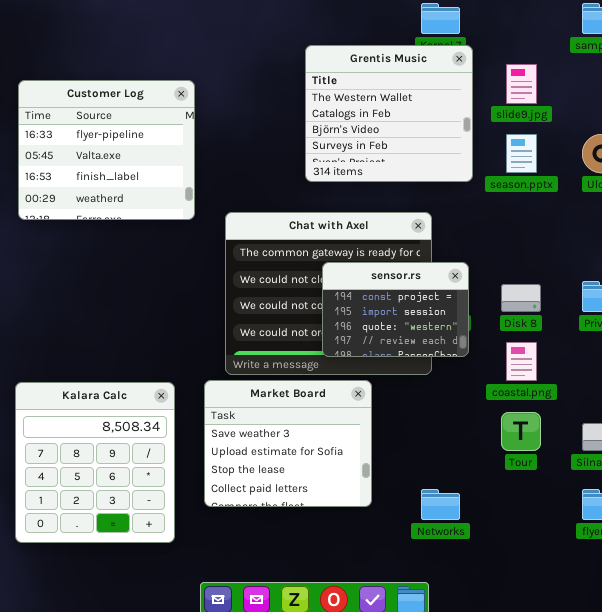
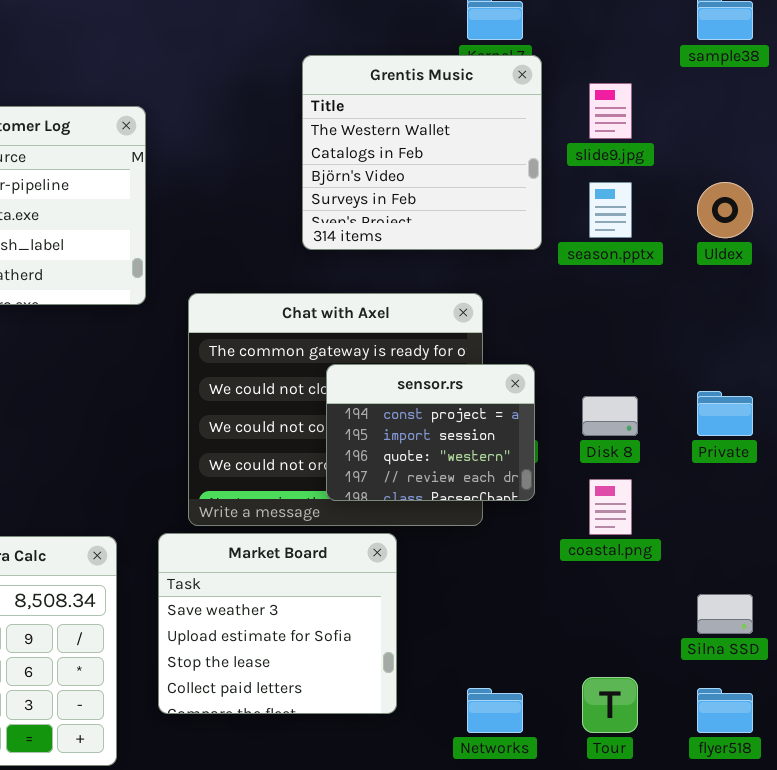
Tour: [501,412,541,451] -> [582,677,638,733], moved

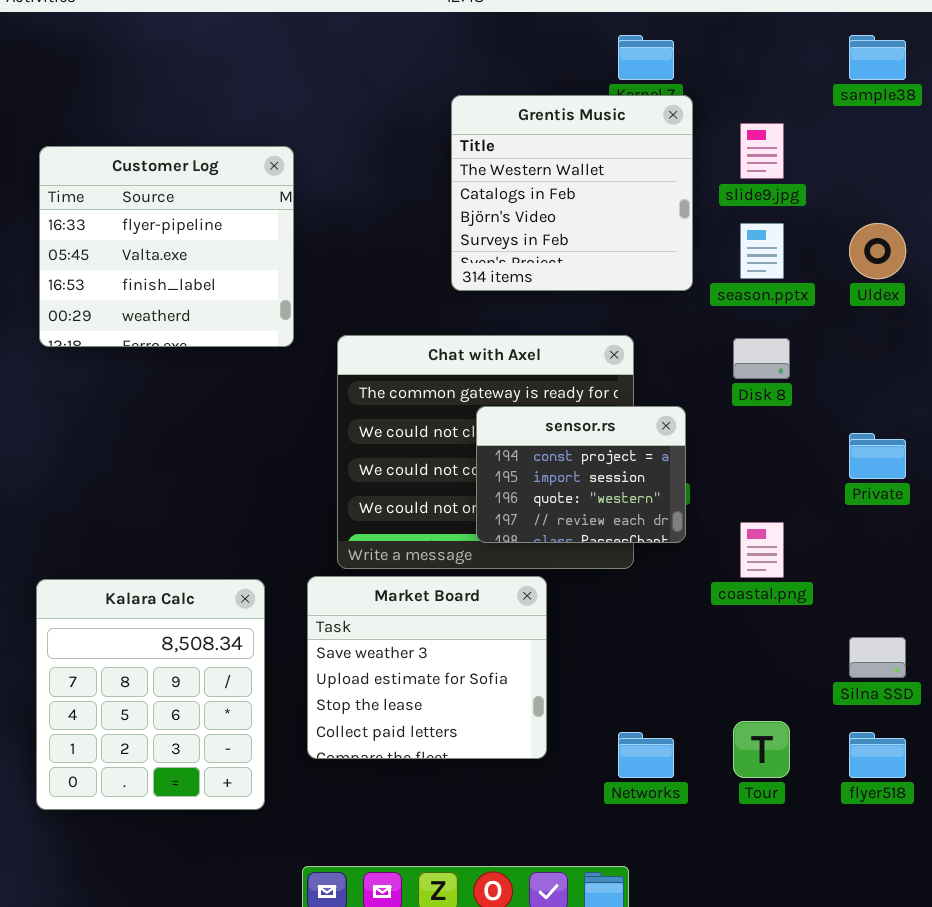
Disk 8: [582,396,638,436] -> [733,338,790,379], moved

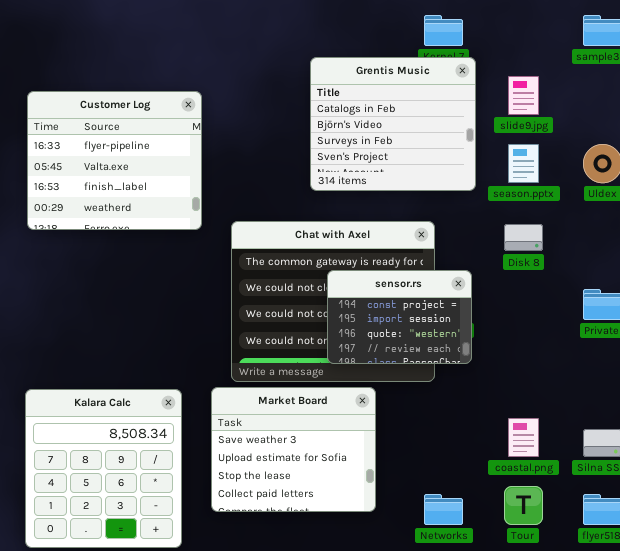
Grentis Music: [451,95,693,291] -> [310,57,476,191], scrolled down 1 row
coastal.png: [740,522,784,578] -> [508,418,539,457], moved

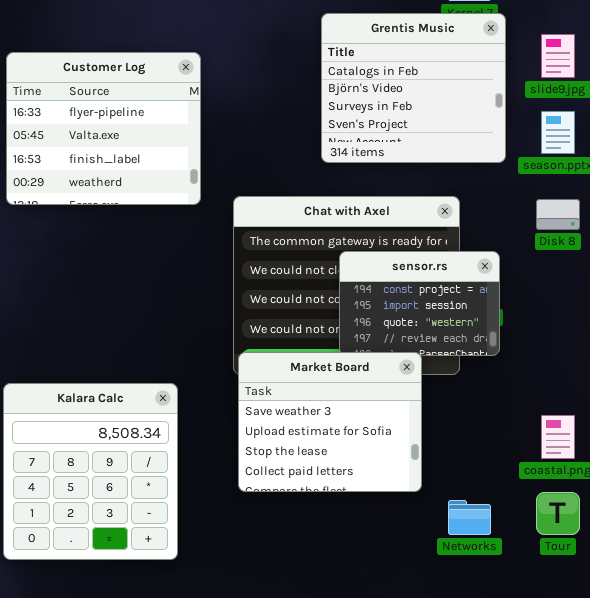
Market Board: [211,387,376,512] -> [238,352,422,492], moved

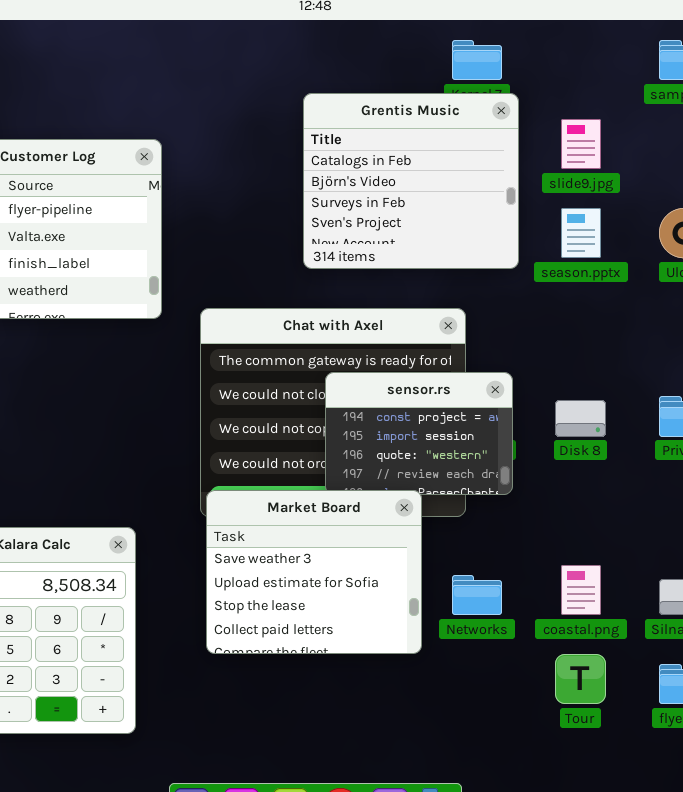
Disk 8: [536,199,580,230] -> [555,400,606,437], moved
Networks: [448,500,491,535] -> [452,575,502,615], moved

